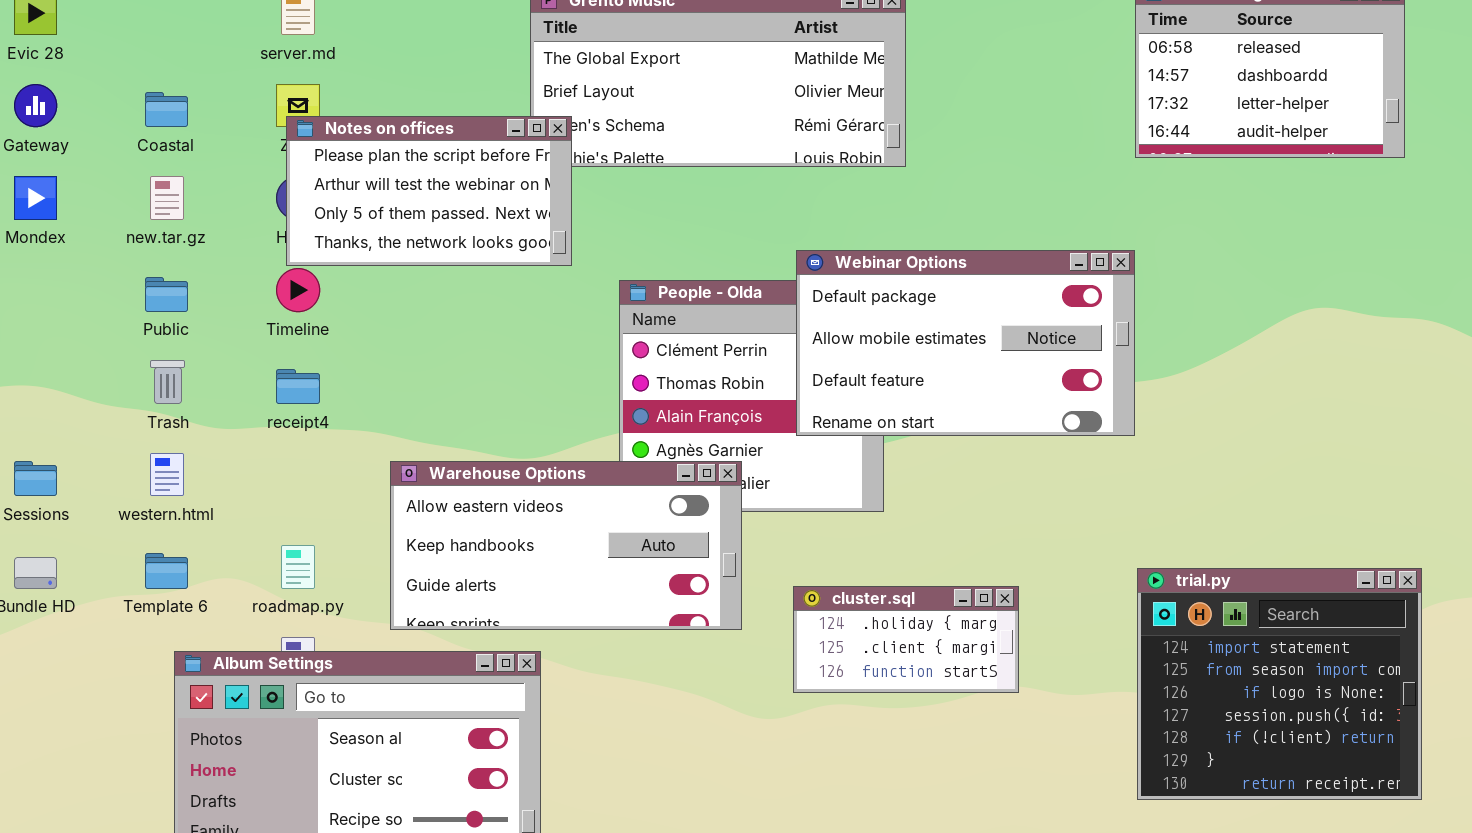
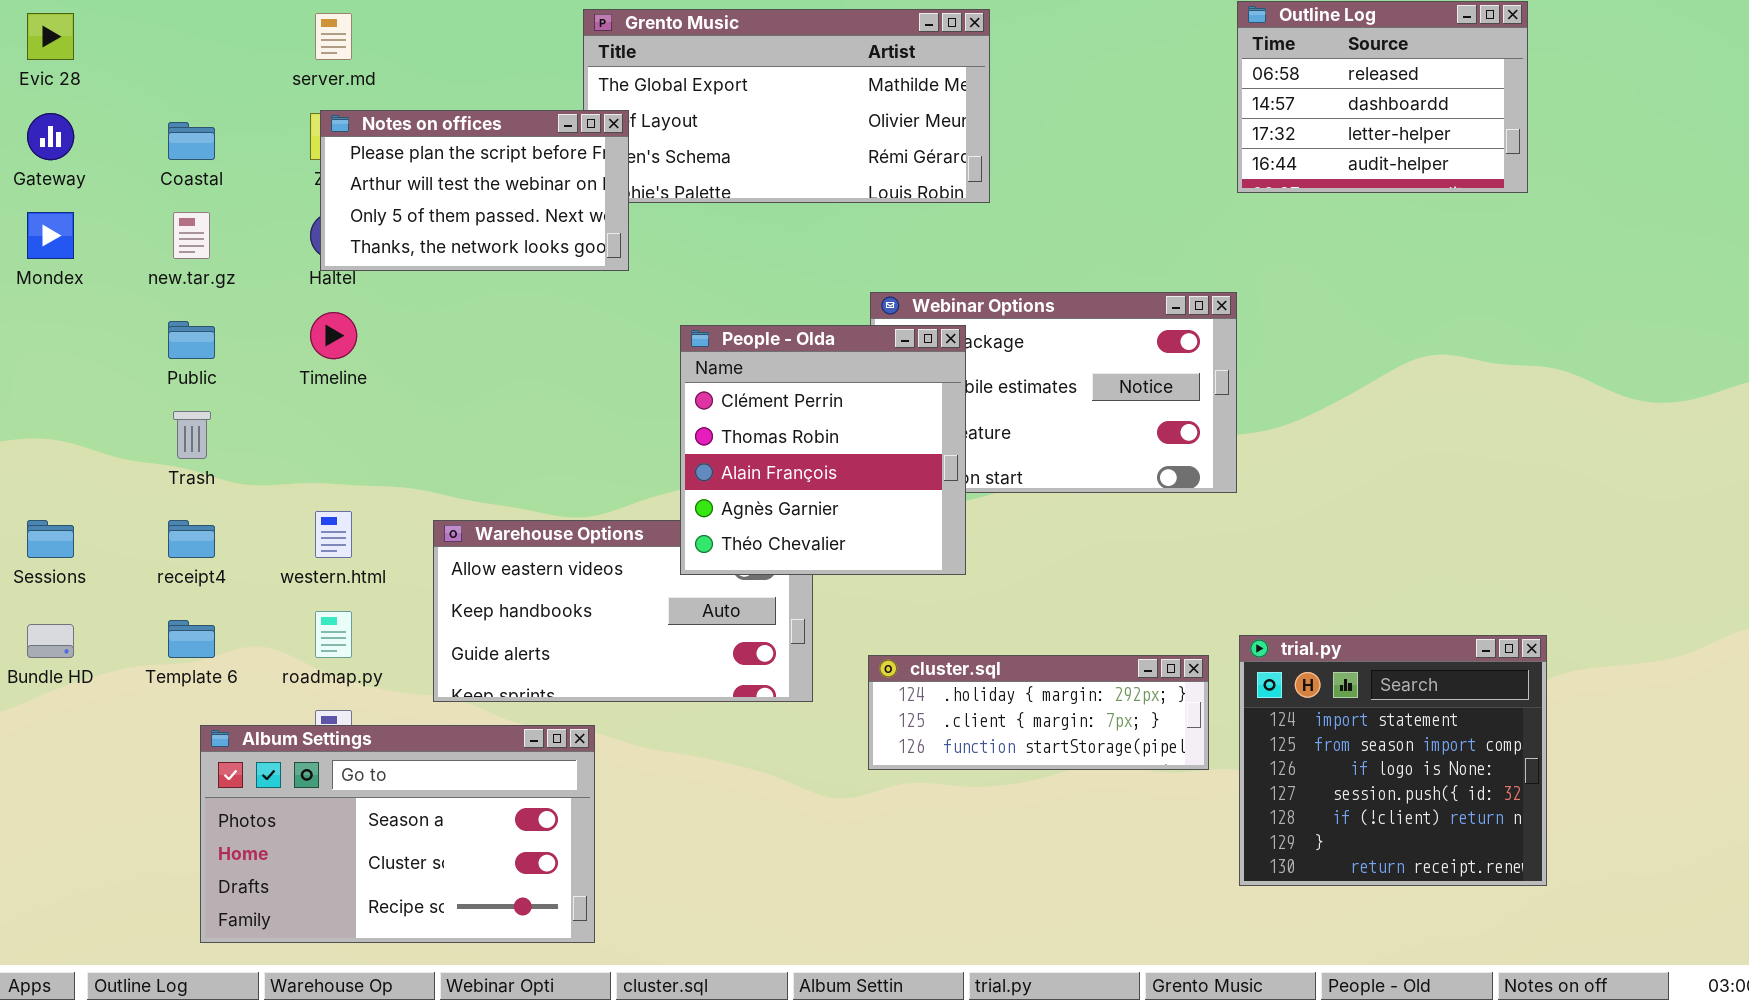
Notes on offices: [286,116,572,266] -> [320,110,629,271], moved
People - Olda: [619,280,884,512] -> [680,325,966,575], raised
receipt4: [276,369,320,404] -> [168,520,215,558], moved
western.html: [150,453,184,496] -> [315,511,352,558], moved
cluster.sql: [793,586,1019,693] -> [868,655,1209,770], resized

